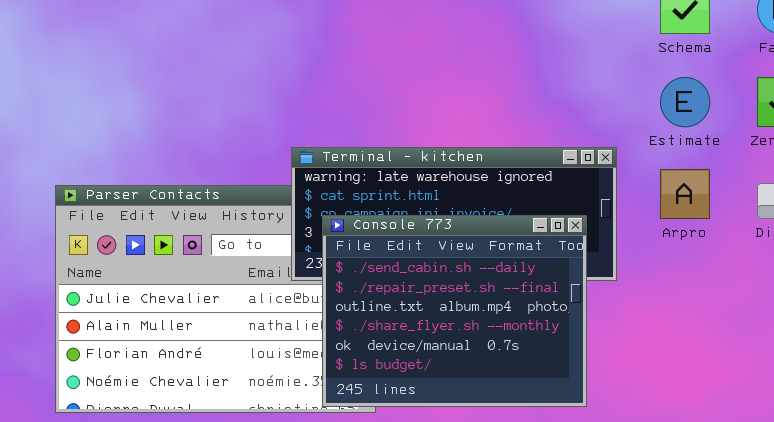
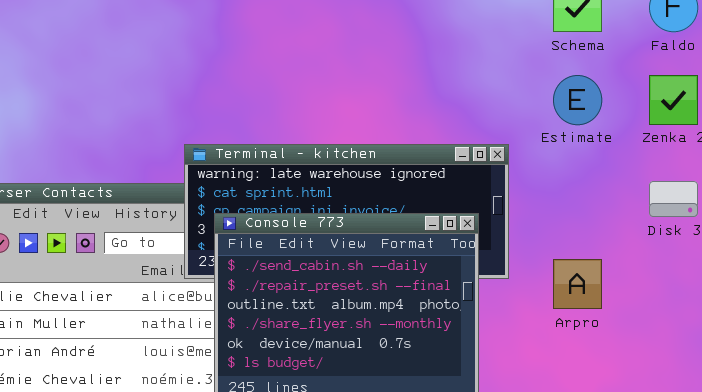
Arpro: [660,169,710,219] -> [553,259,602,309], moved

